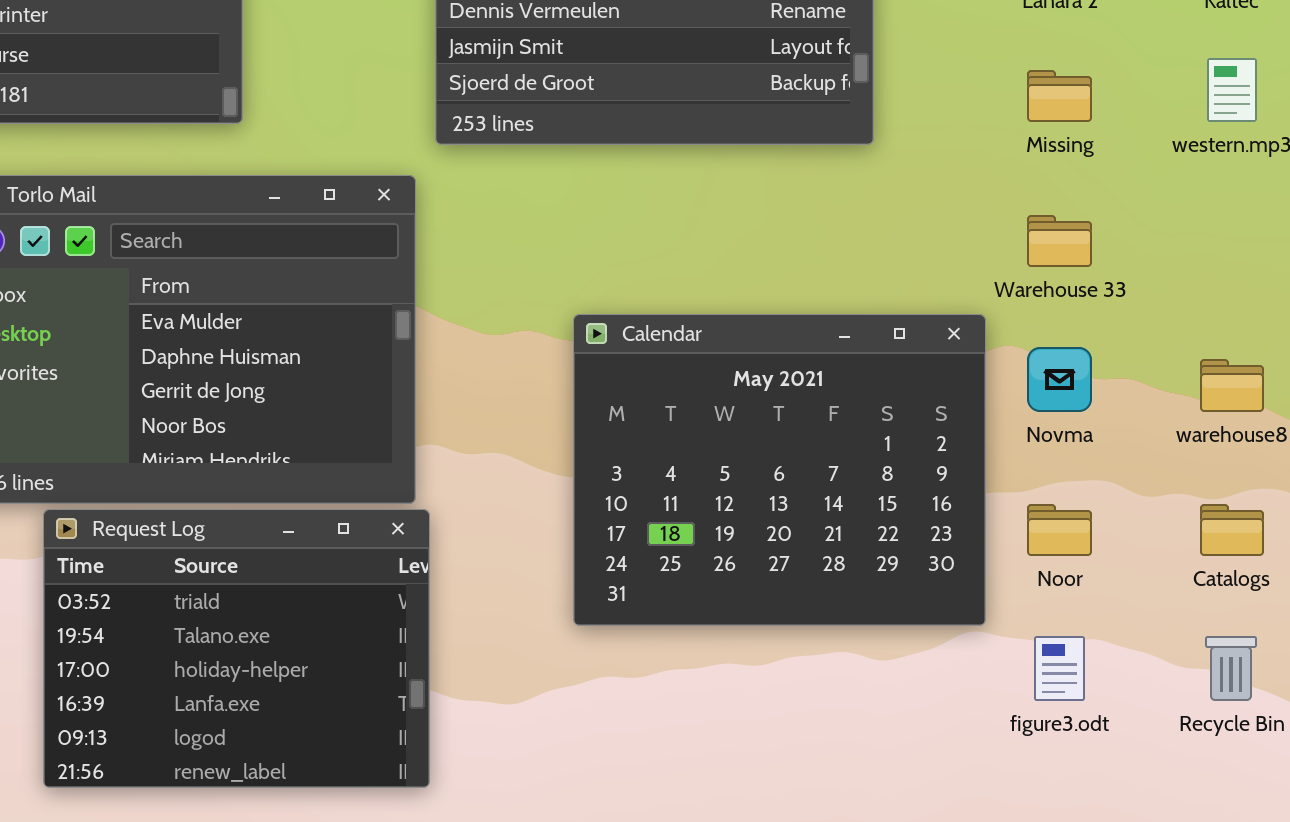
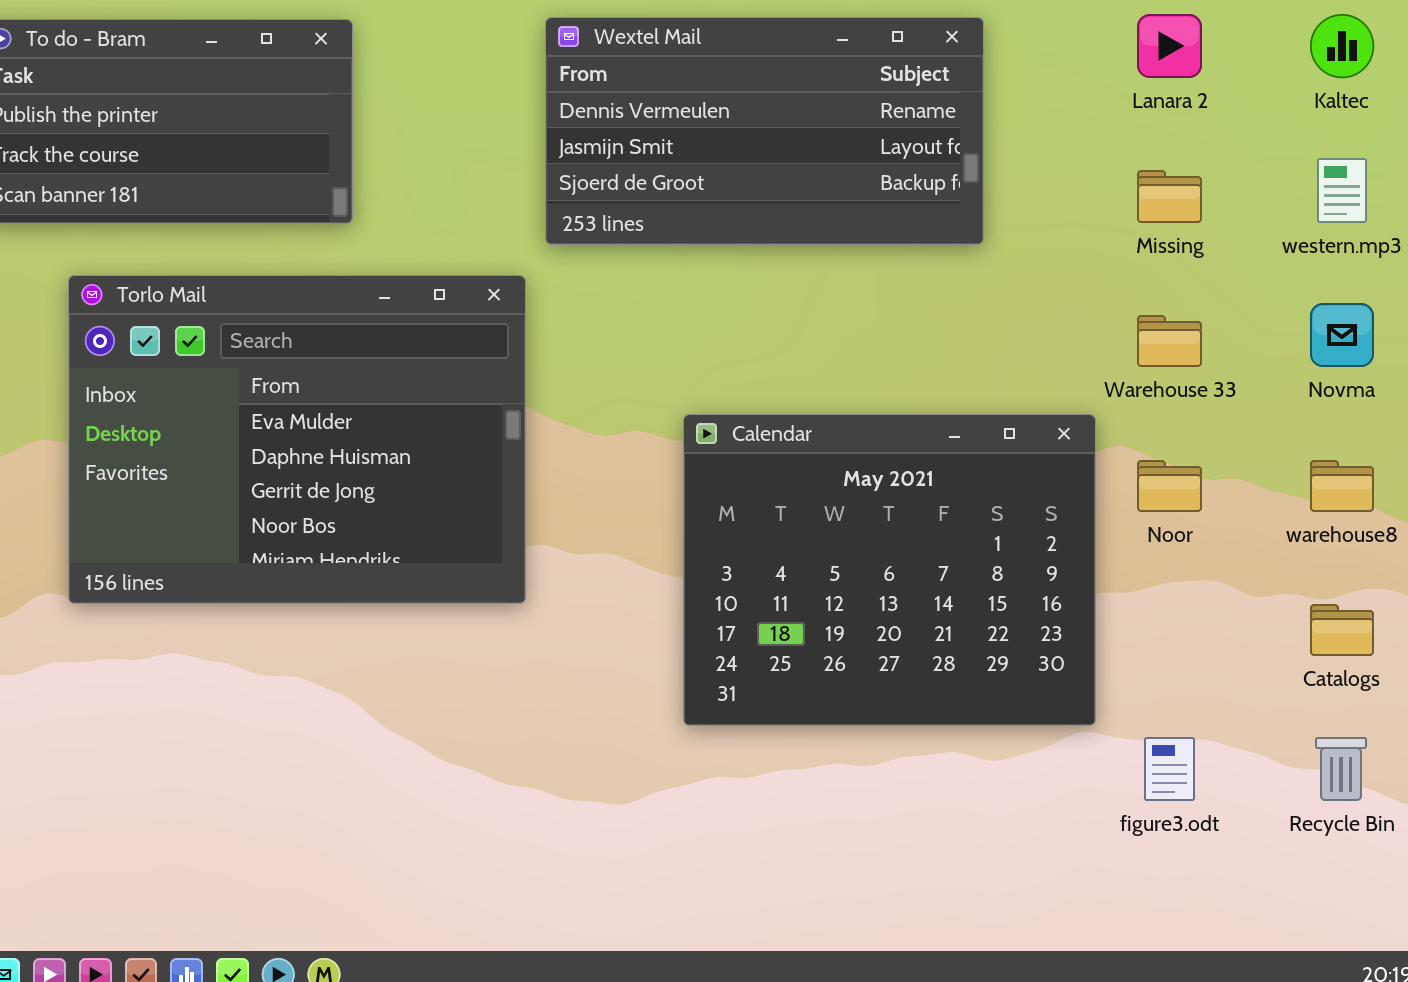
Novma: [1027,347,1092,412] -> [1310,303,1374,367], moved
Noor: [1027,504,1092,556] -> [1137,460,1202,512], moved
Request Log: [43,509,430,788] -> none, closed

